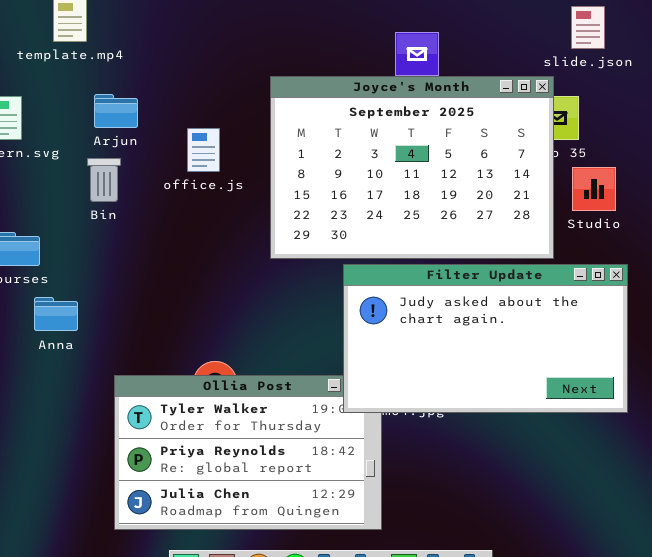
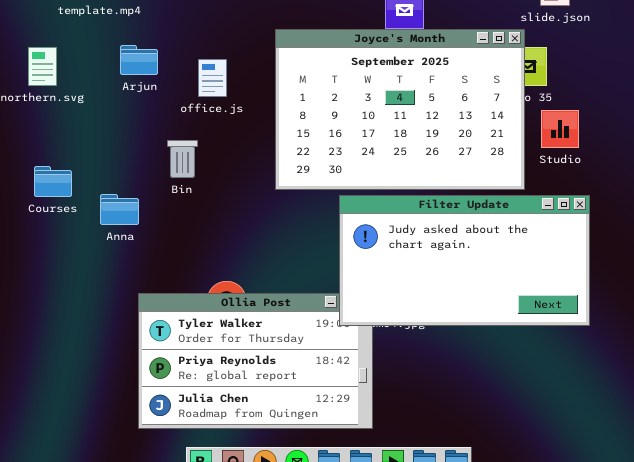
office.js: [187,128,220,172] -> [198,59,227,97], moved
Bin: [87,158,121,202] -> [167,140,198,178], moved
Anna: [34,297,78,331] -> [100,194,139,225], moved

